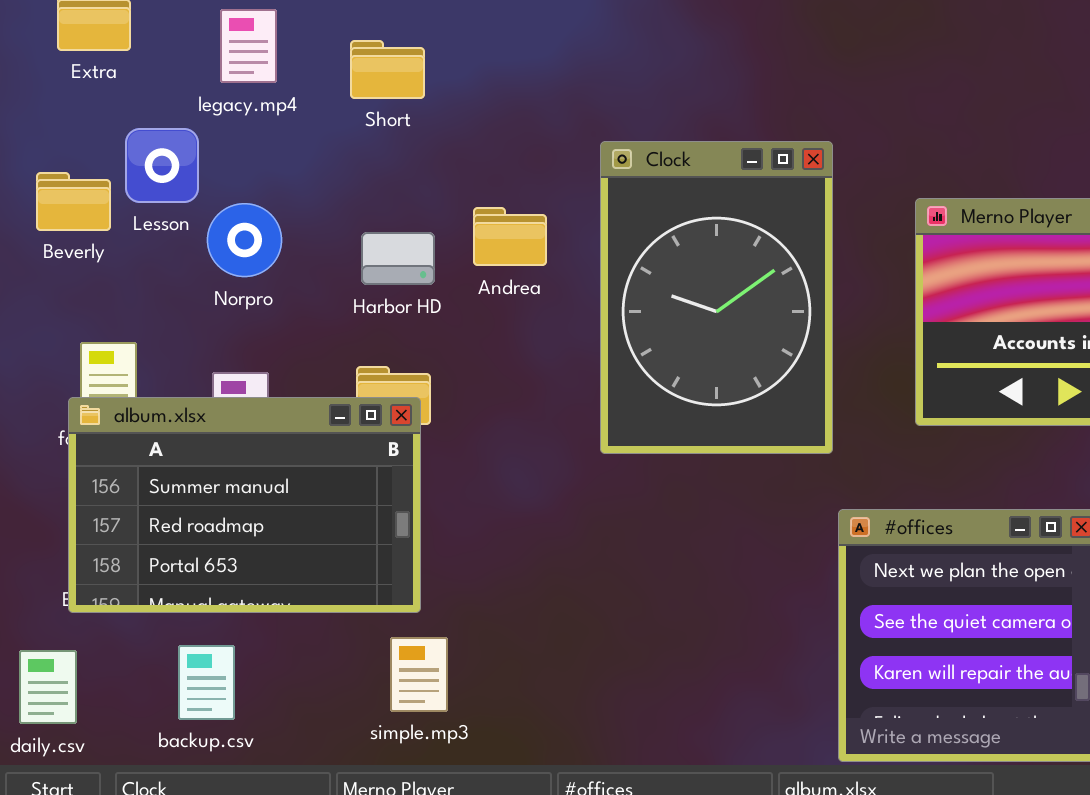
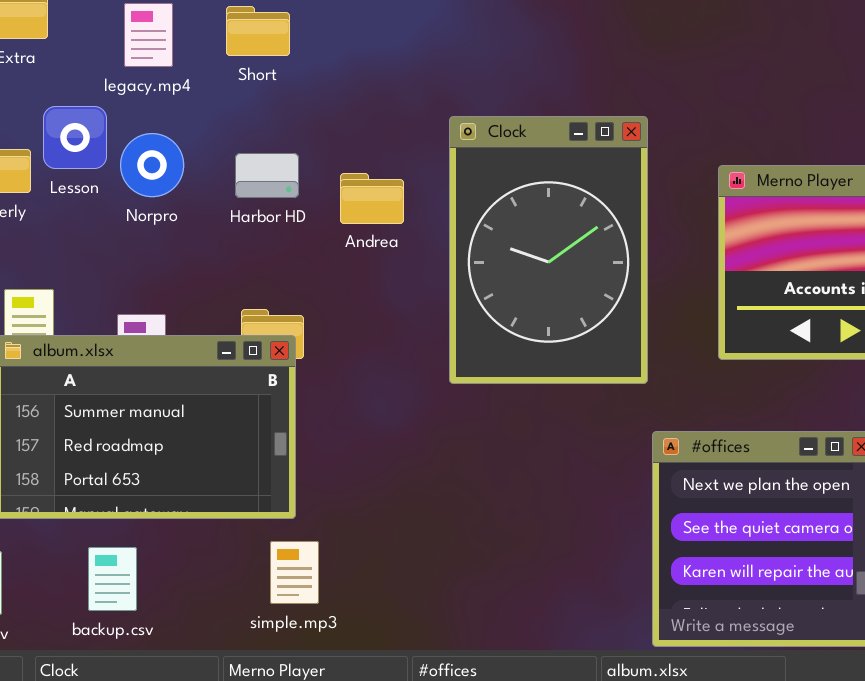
Short: [350,40,425,99] -> [226,6,290,56], moved
Norpro: [207,203,282,277] -> [120,133,184,197], moved
Harbor HD: [361,232,435,285] -> [235,153,299,198], moved

